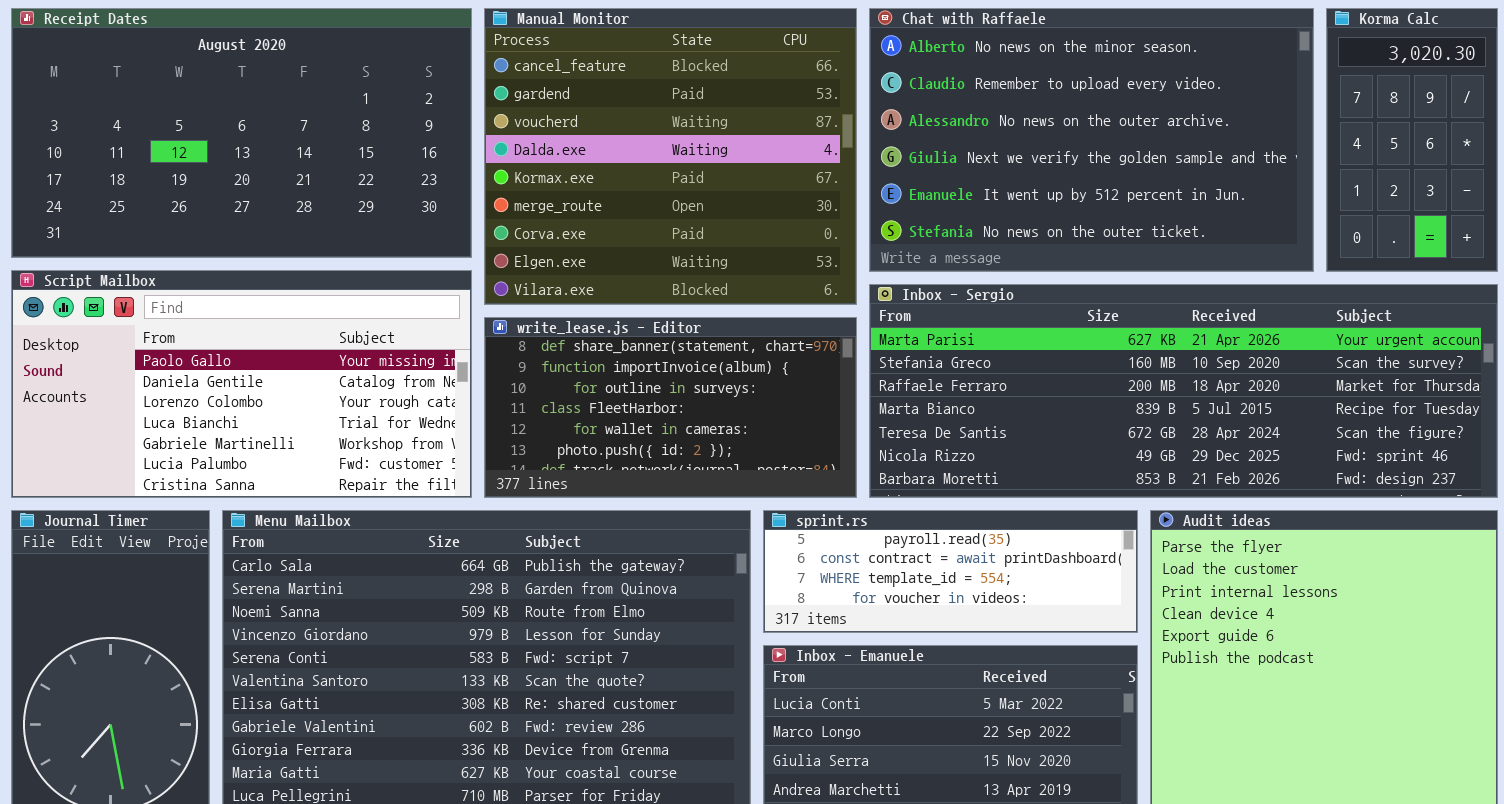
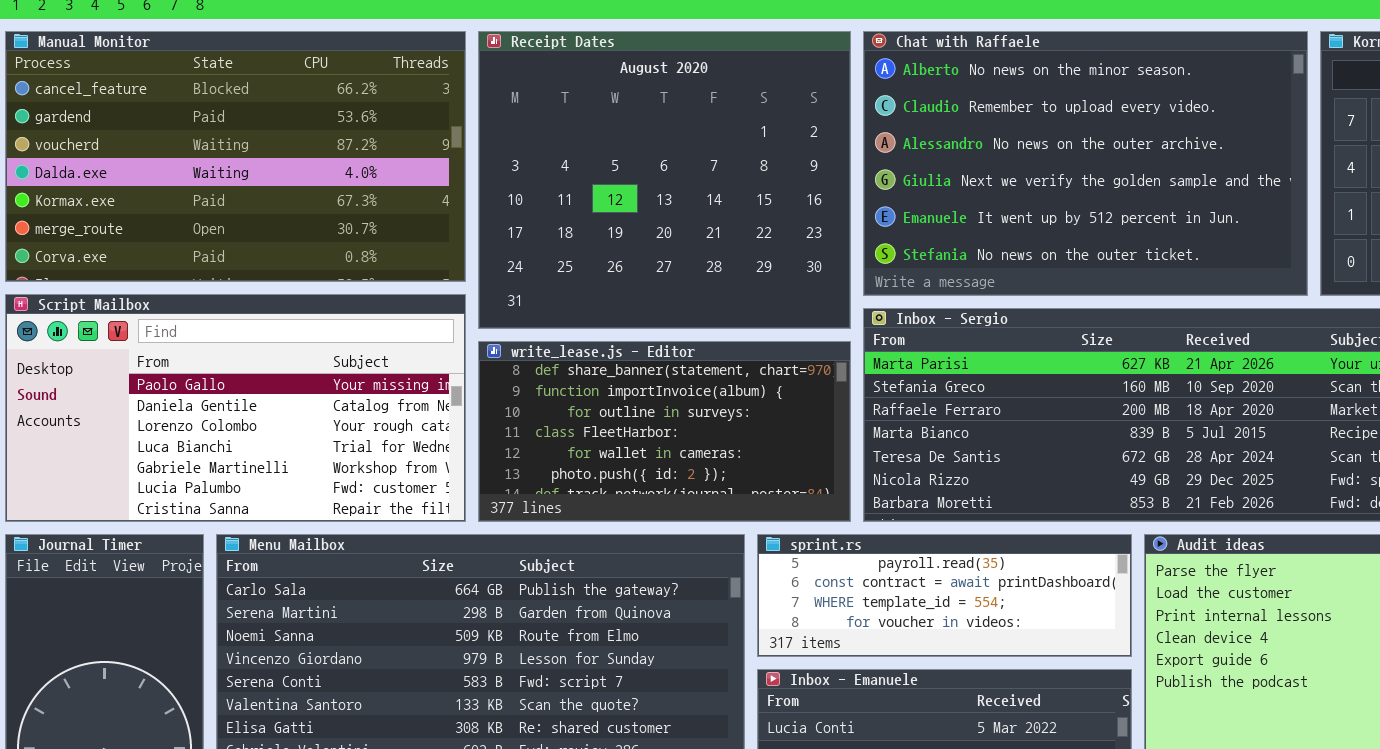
Receipt Dates: [11,8,472,258] -> [478,31,851,329], moved, resized
Manual Monitor: [484,8,857,305] -> [5,31,466,282], moved, resized

